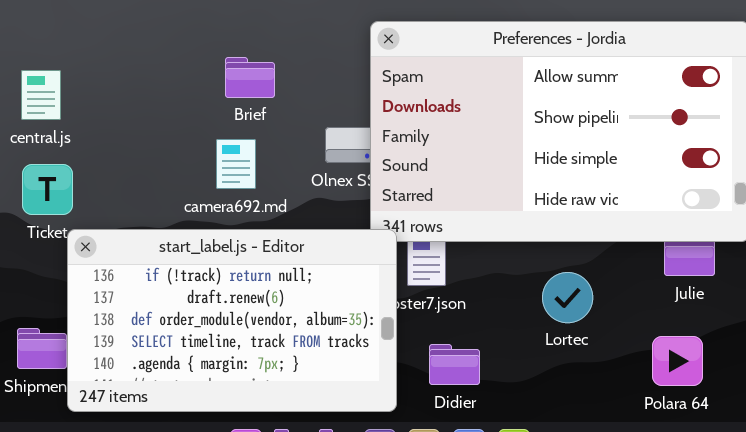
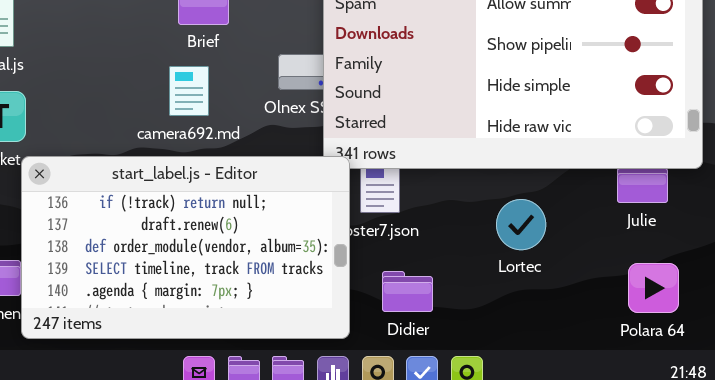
Polara 64: [652,336,703,386] -> [628,263,679,313], moved

